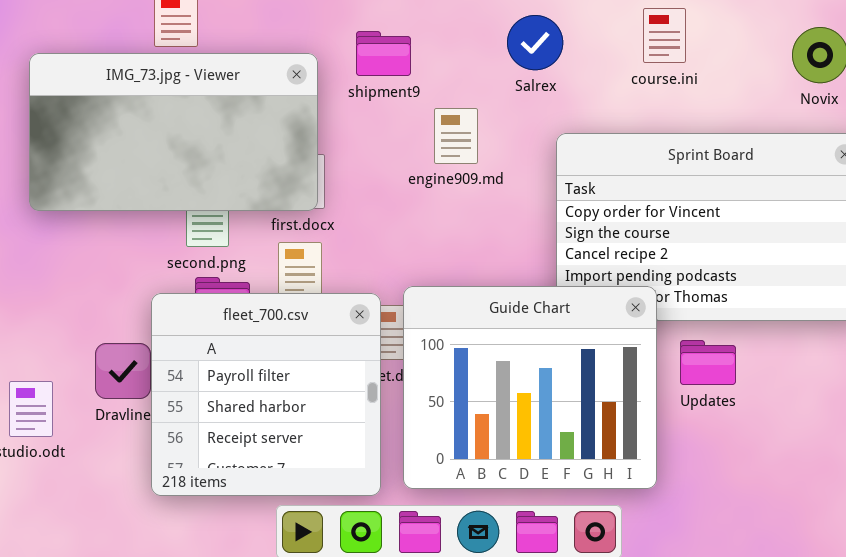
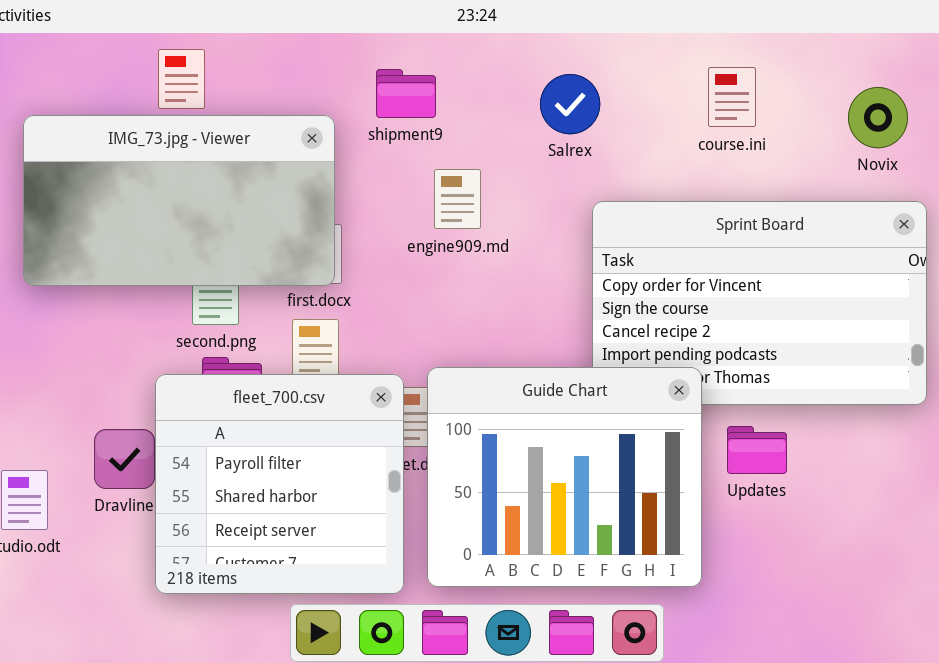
course.ini: [643,8,686,63] -> [708,67,756,127], moved
shipment9: [356,31,411,76] -> [376,69,436,118], moved
engine909.md: [434,108,478,164] -> [434,169,481,229], moved

